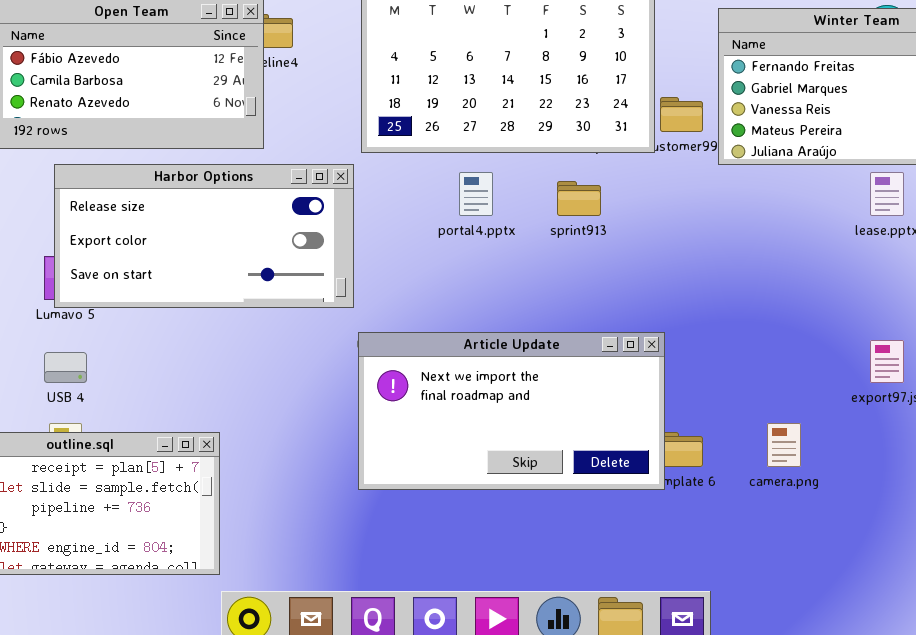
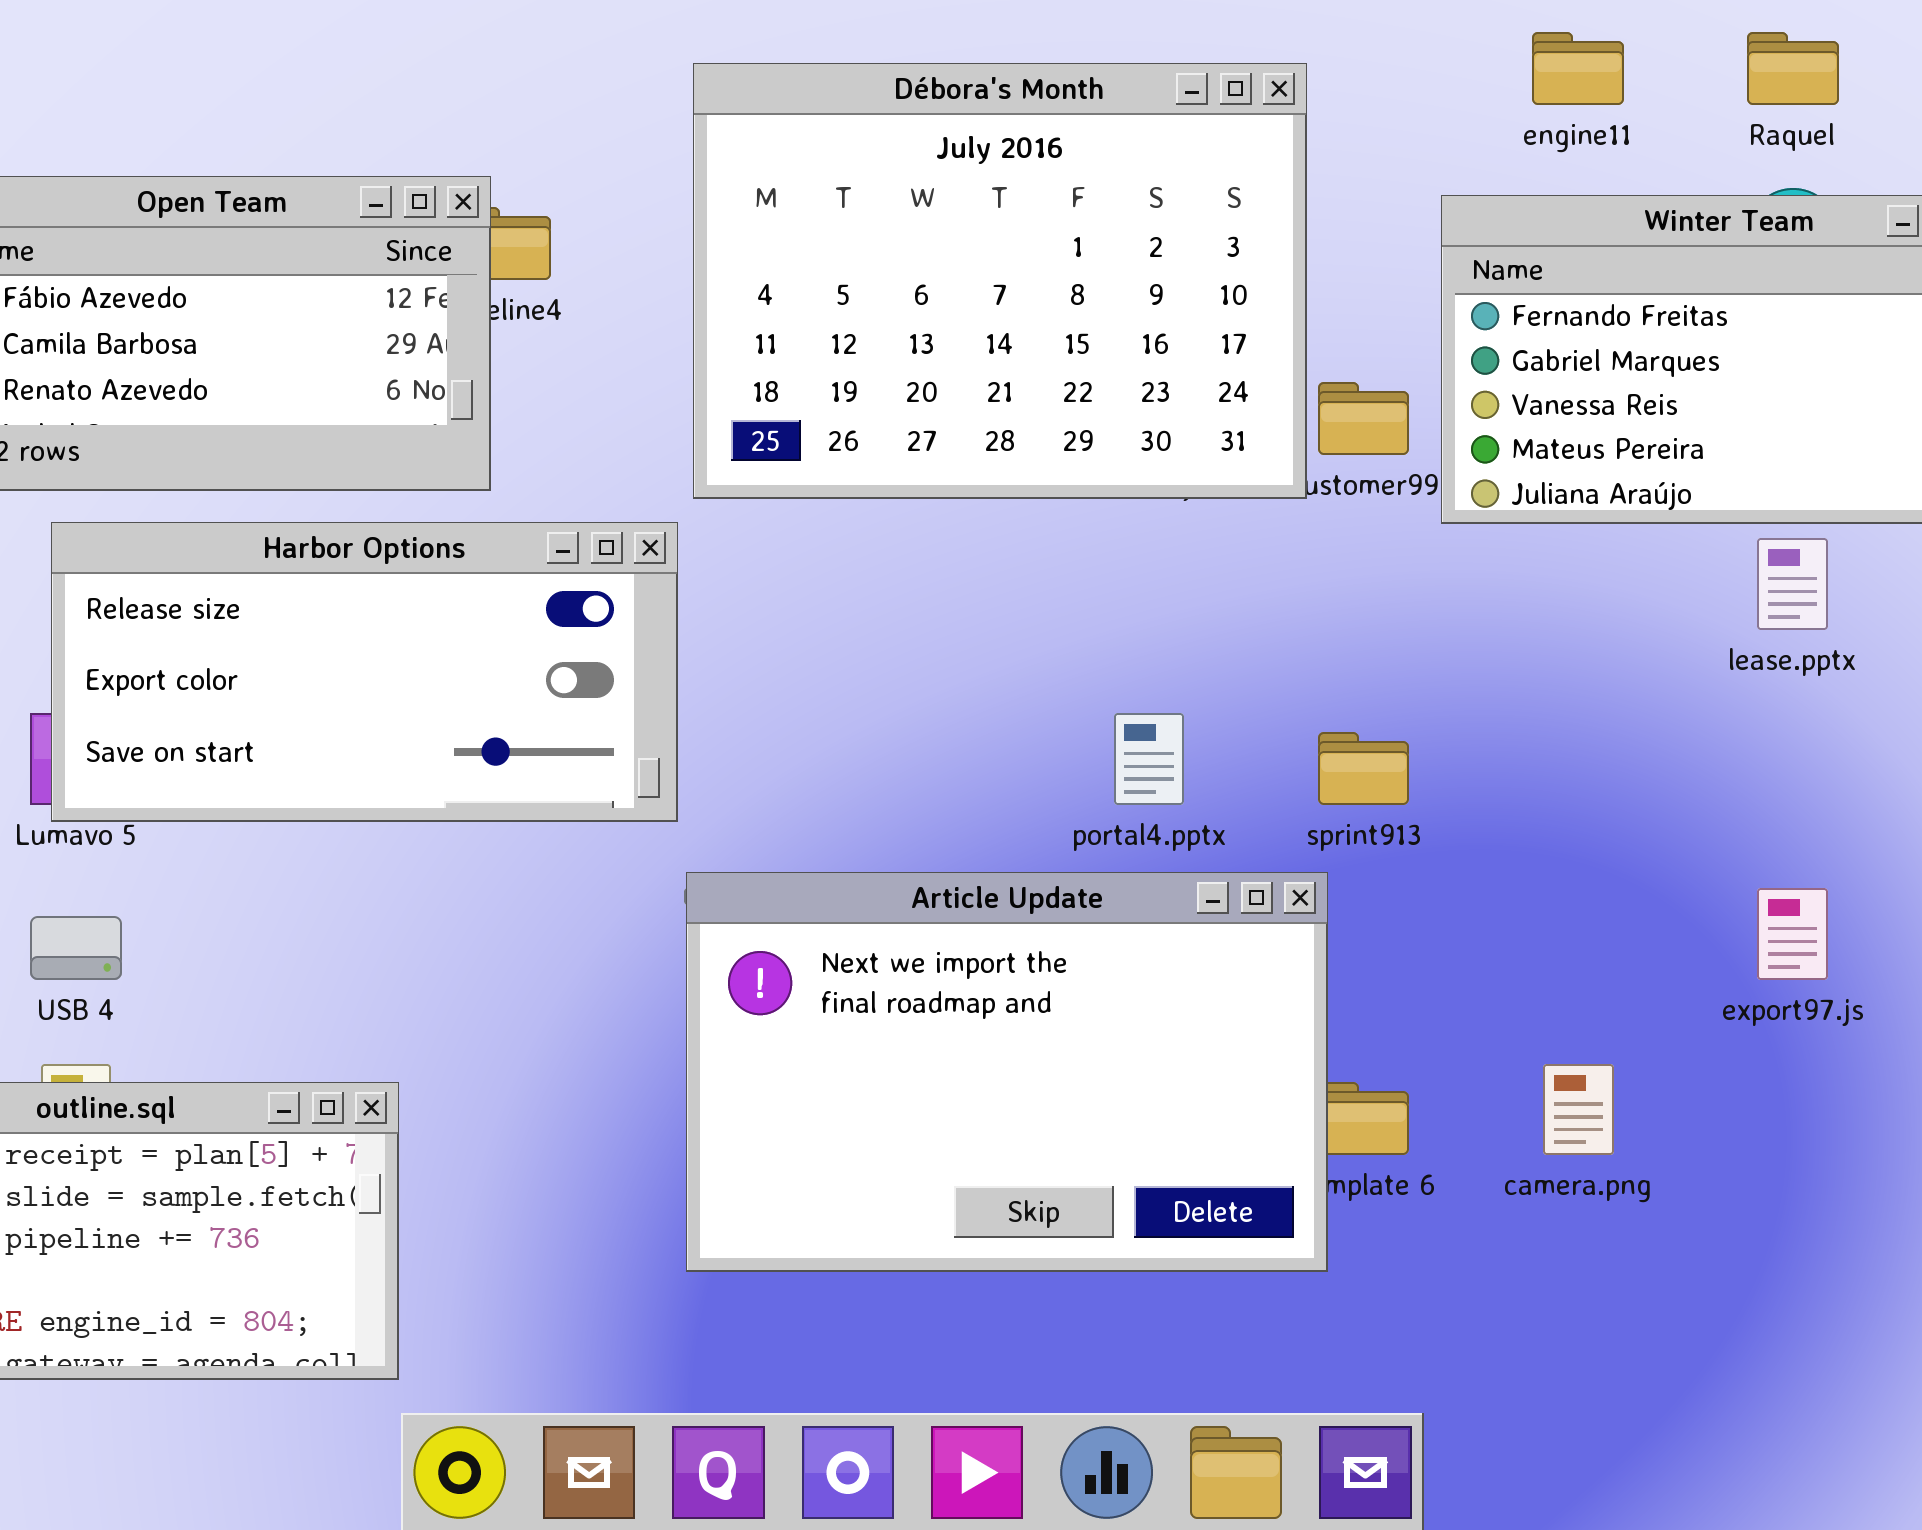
portal4.pptx: [459,172,493,216] -> [1114,713,1184,805], moved
sprint913: [557,181,601,216] -> [1318,732,1409,805], moved
Article Update: [358,332,665,490] -> [686,872,1328,1272], resized

